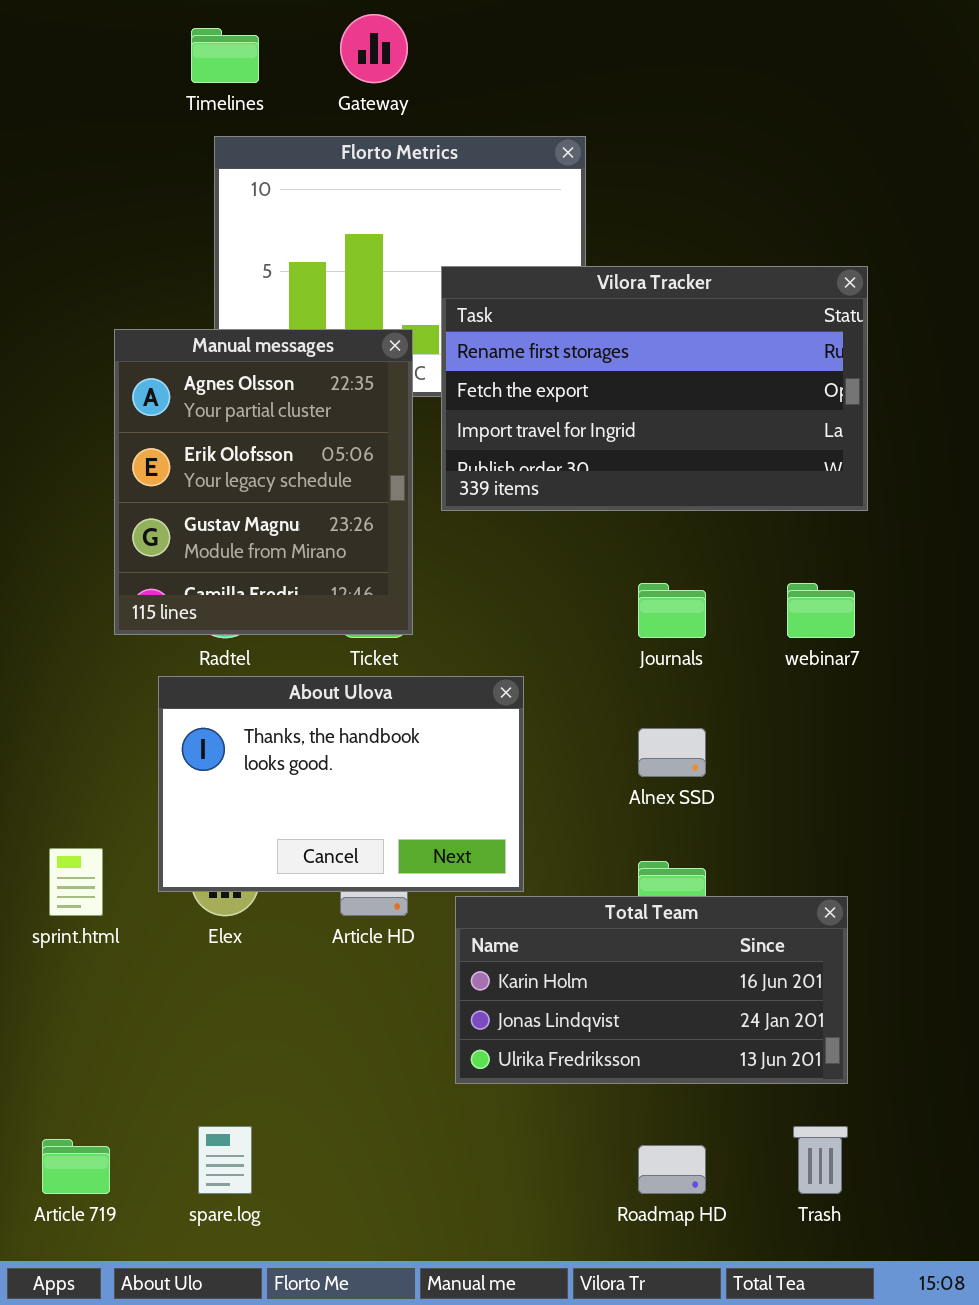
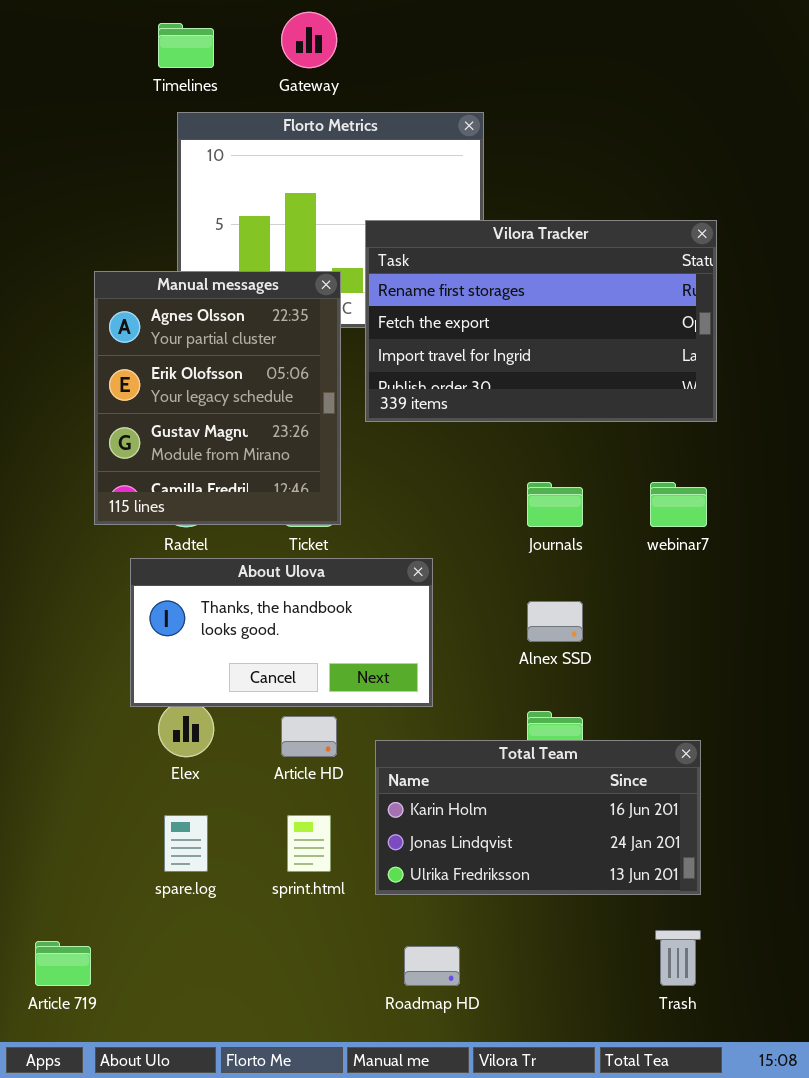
About Ulova: [158,676,524,892] -> [130,558,433,707], resized
sprint.html: [49,848,103,916] -> [287,815,331,872], moved
spare.log: [198,1126,252,1194] -> [164,815,208,872], moved
Roadmap HD: [638,1145,706,1194] -> [404,946,460,986], moved

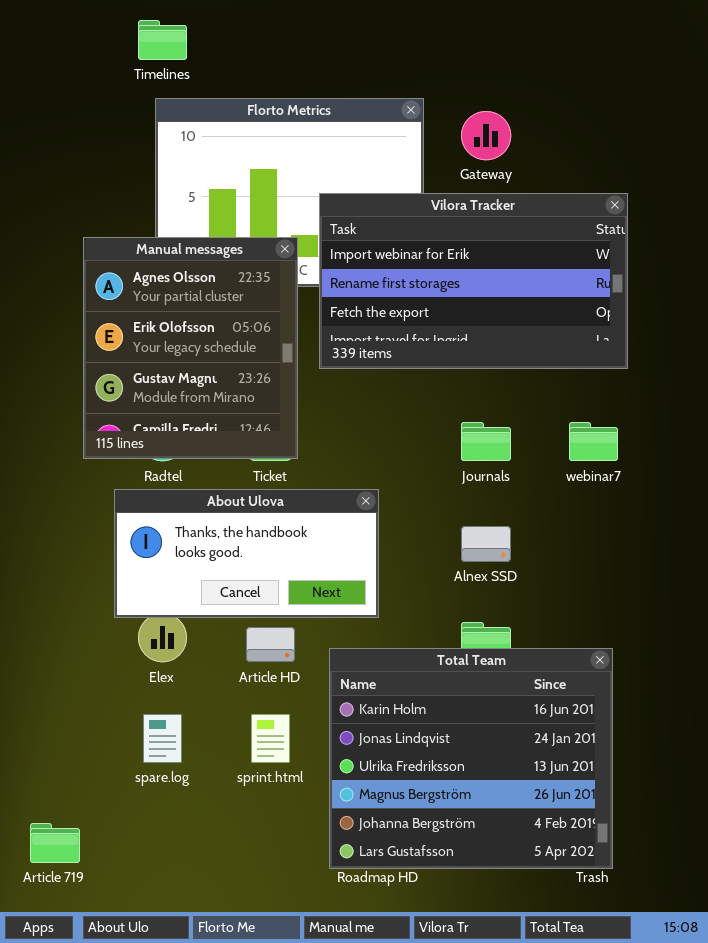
Gateway: [281,12,337,68] -> [461,111,511,160], moved
Vilora Tracker: [365,220,717,422] -> [319,193,628,369], scrolled up 1 row
Total Team: [375,740,701,895] -> [329,648,613,869], resized

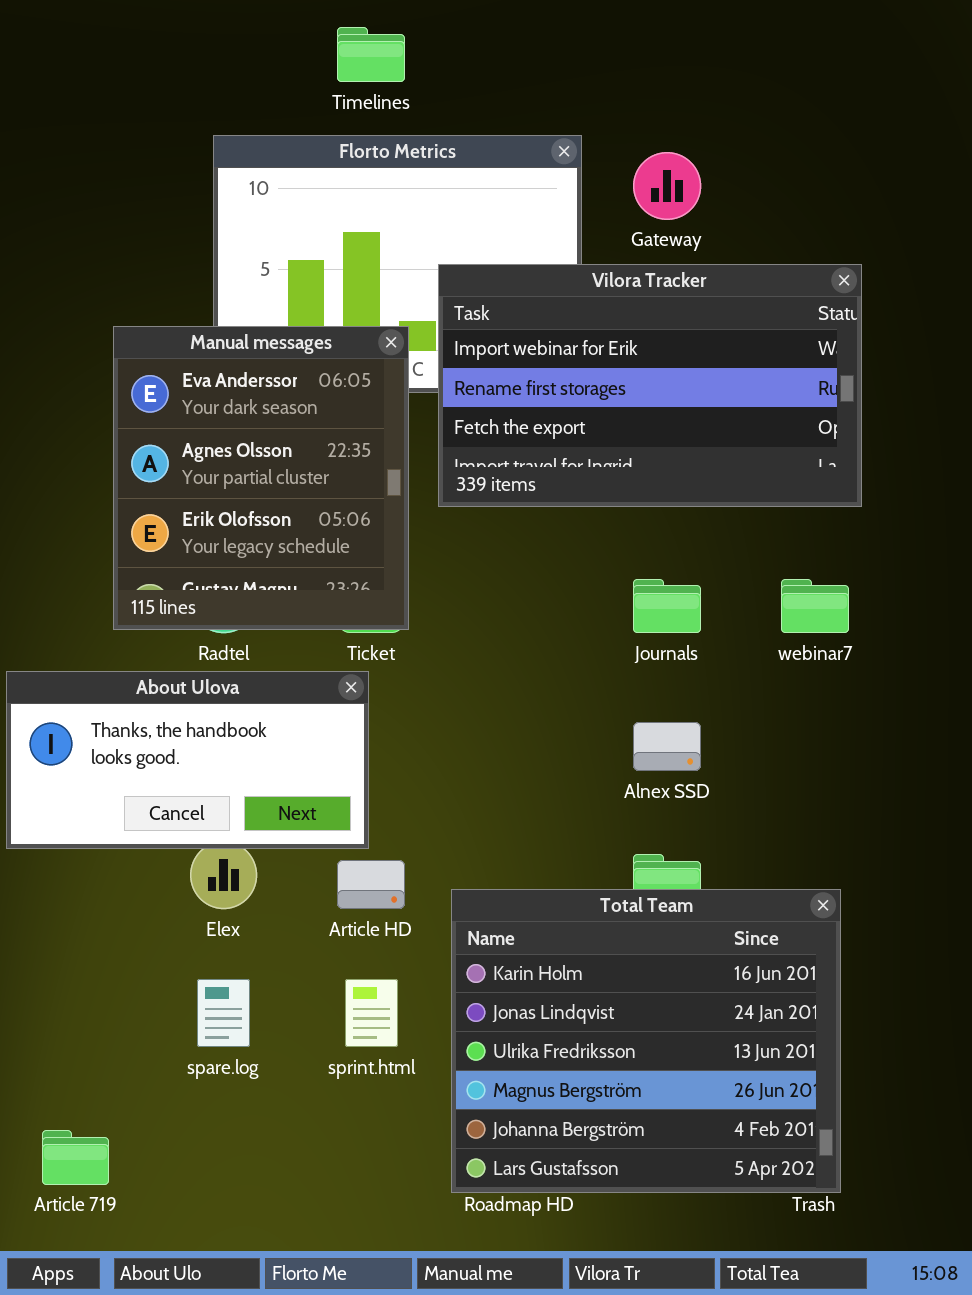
Timelines: [138,20,187,60] -> [337,27,405,82], moved
Manual messages: [83,237,298,459] -> [113,326,409,630], scrolled up 1 row
About Ulova: [114,489,379,618] -> [6,671,369,849], moved

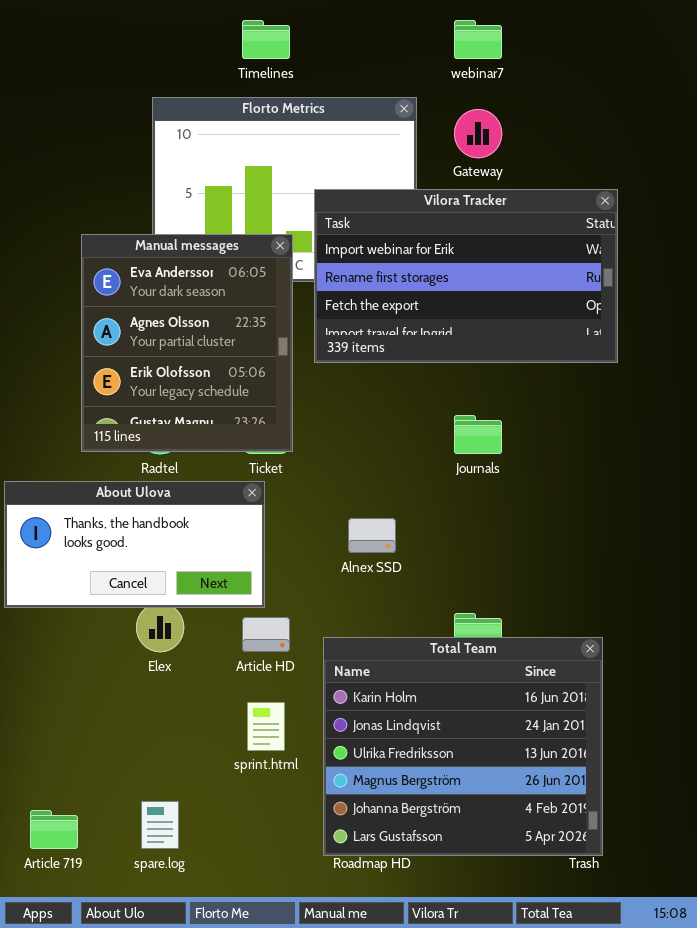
webinar7: [781,579,849,633] -> [454,20,502,59], moved
Alnex SSD: [633,722,701,771] -> [348,518,396,553], moved
spare.log: [197,979,250,1047] -> [141,801,179,849], moved

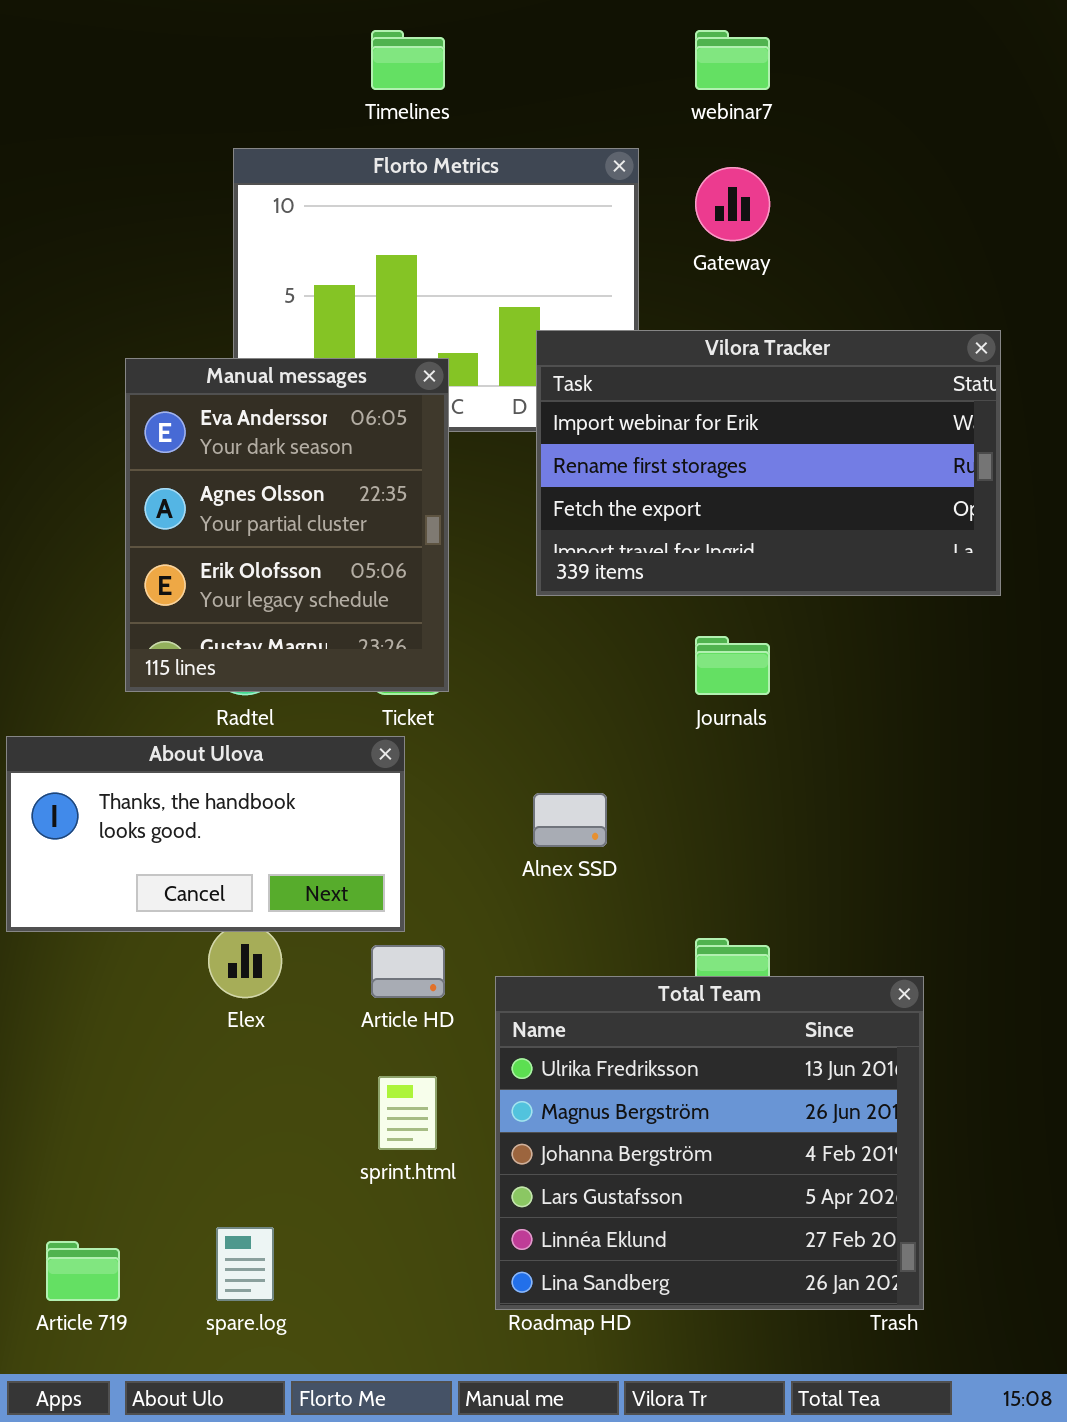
Vilora Tracker: [314,189,618,363] -> [536,330,1001,596], moved
Total Team: [323,637,603,856] -> [495,976,924,1310], scrolled down 2 rows

